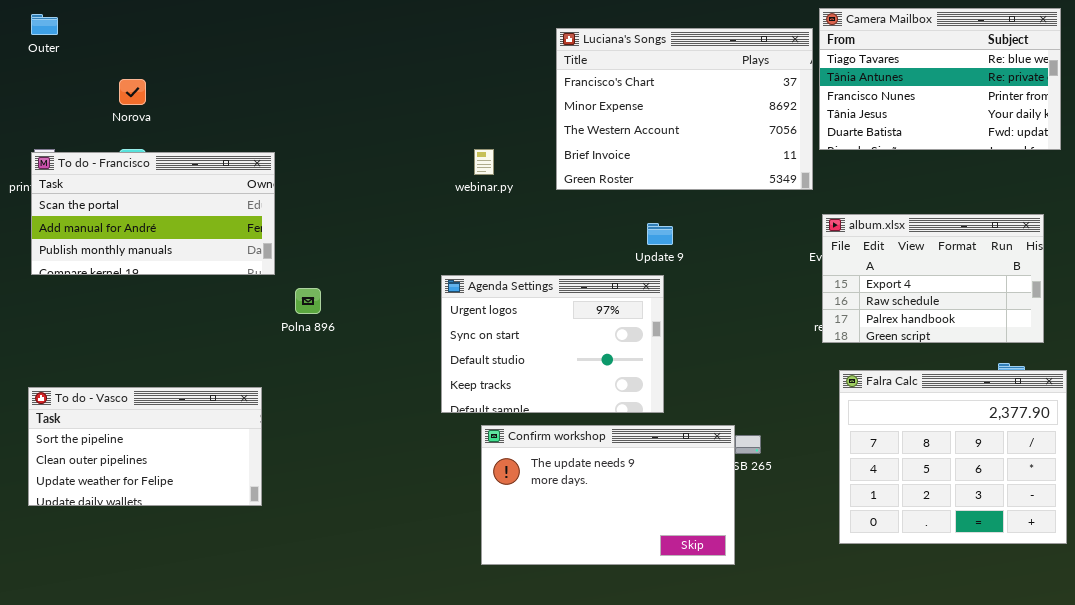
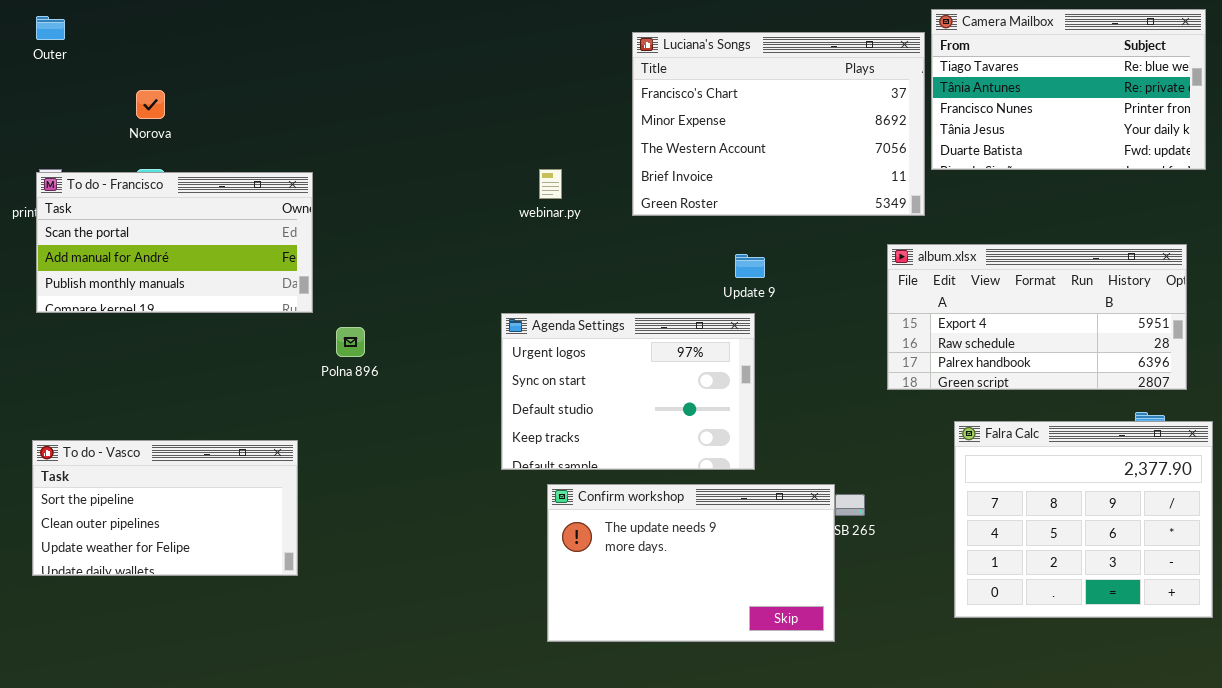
album.xlsx: [822,214,1044,343] -> [887,244,1187,390], resized

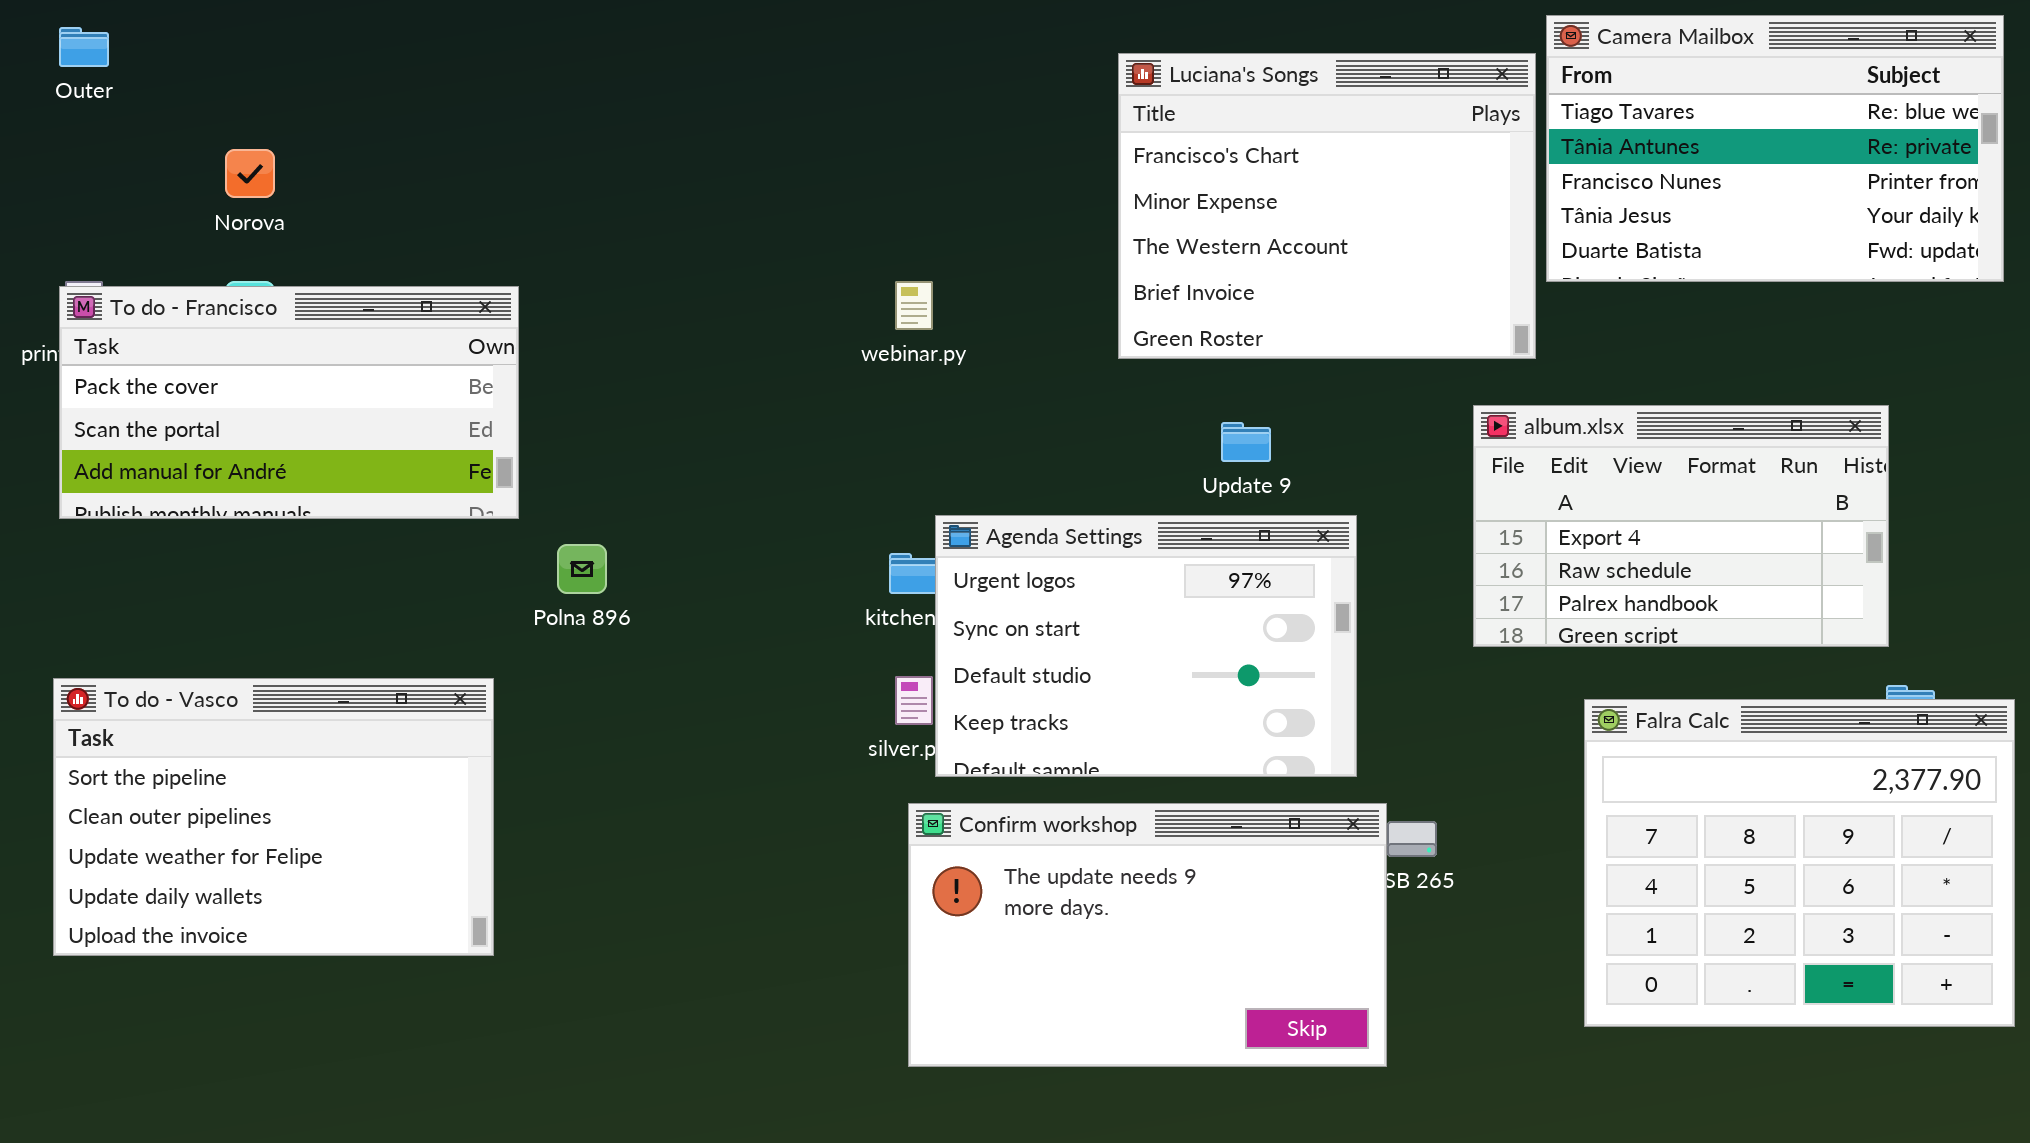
Luciana's Songs: [632,32,925,216] -> [1118,53,1536,359], resized
To do - Francisco: [36,172,313,313] -> [59,286,519,519], scrolled up 1 row
album.xlsx: [887,244,1187,390] -> [1473,405,1889,647], resized
Agenda Settings: [501,313,755,470] -> [935,515,1357,777], moved
To do - Vasco: [32,440,298,576] -> [53,678,494,956], resized

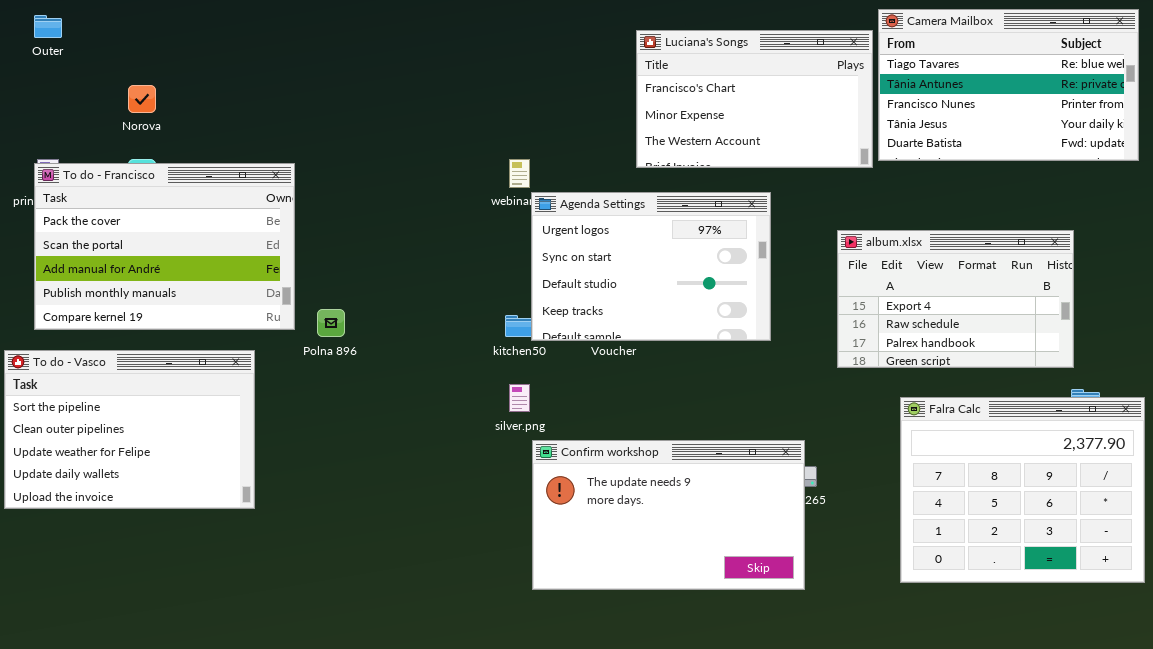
Luciana's Songs: [1118,53,1536,359] -> [636,30,873,168], resized
To do - Francisco: [59,286,519,519] -> [34,163,295,330], resized
Agenda Settings: [935,515,1357,777] -> [531,192,771,341], moved
To do - Vasco: [53,678,494,956] -> [4,350,255,509], moved
Confirm workshop: [908,803,1387,1067] -> [532,440,805,590], moved

